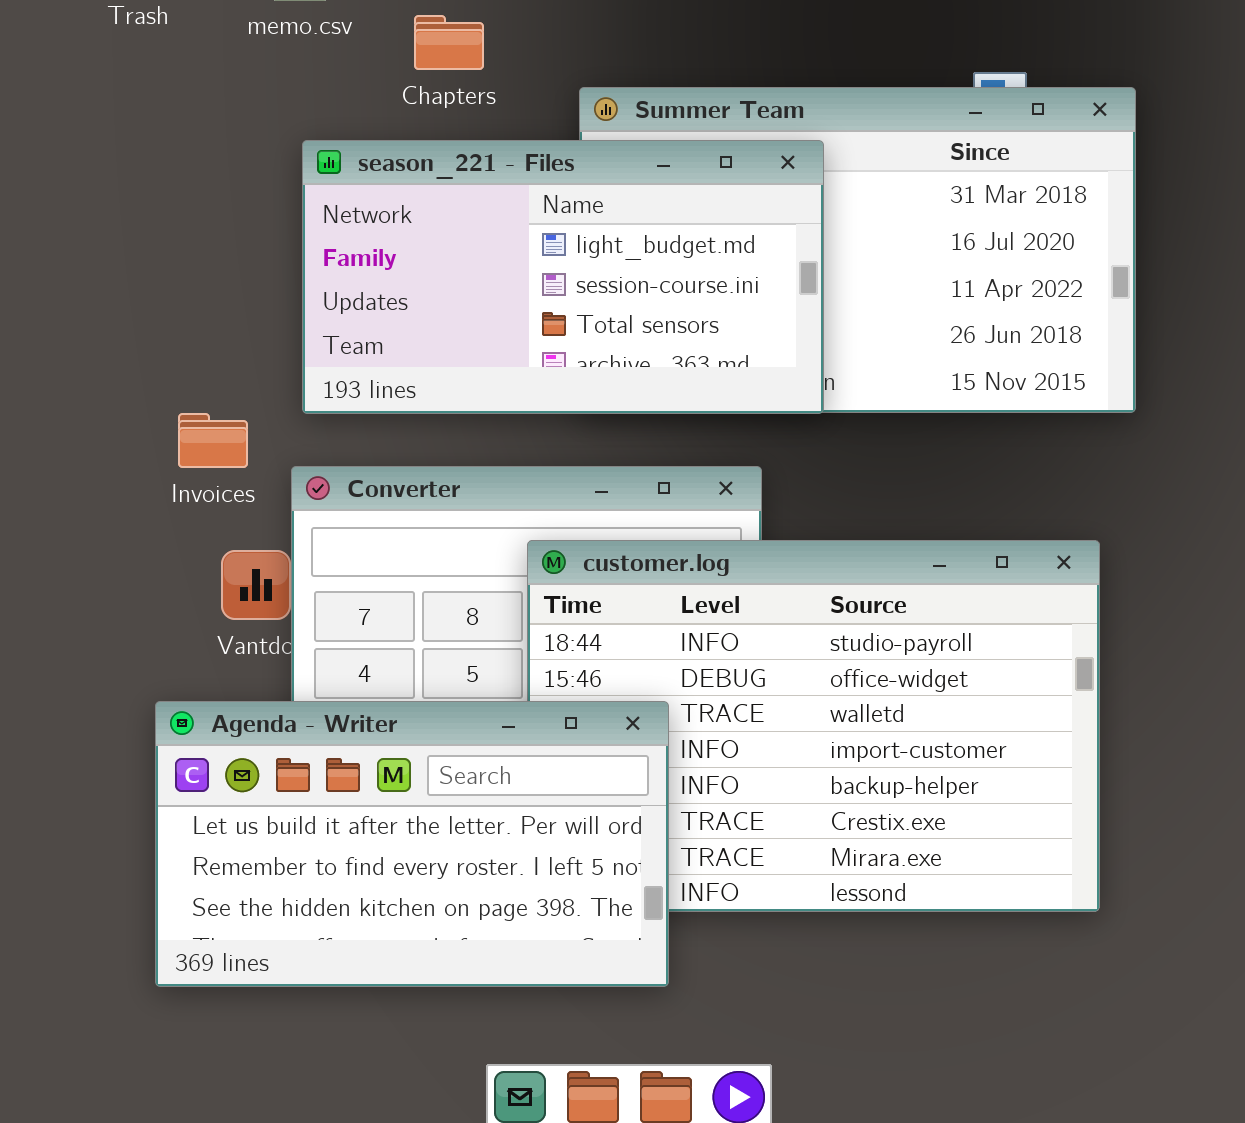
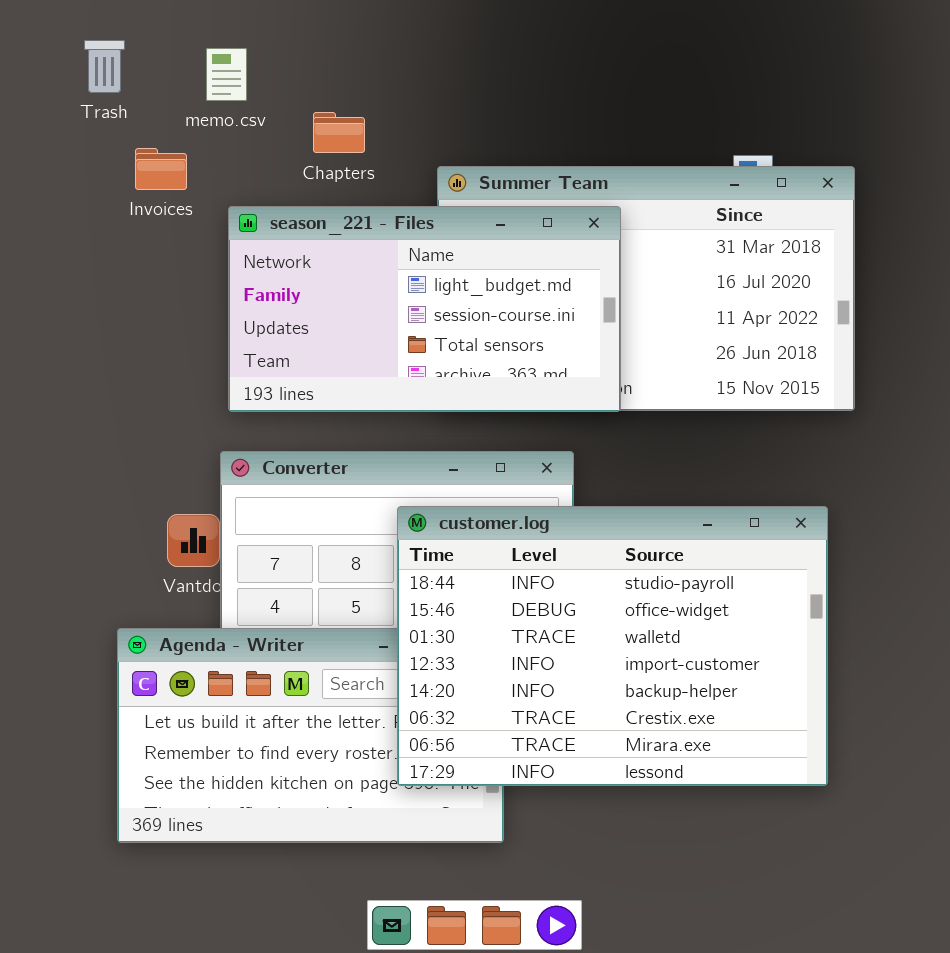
Invoices: [178,413,248,468] -> [135,148,187,190], moved
customer.log: [527,540,1100,912] -> [397,506,828,786], raised

